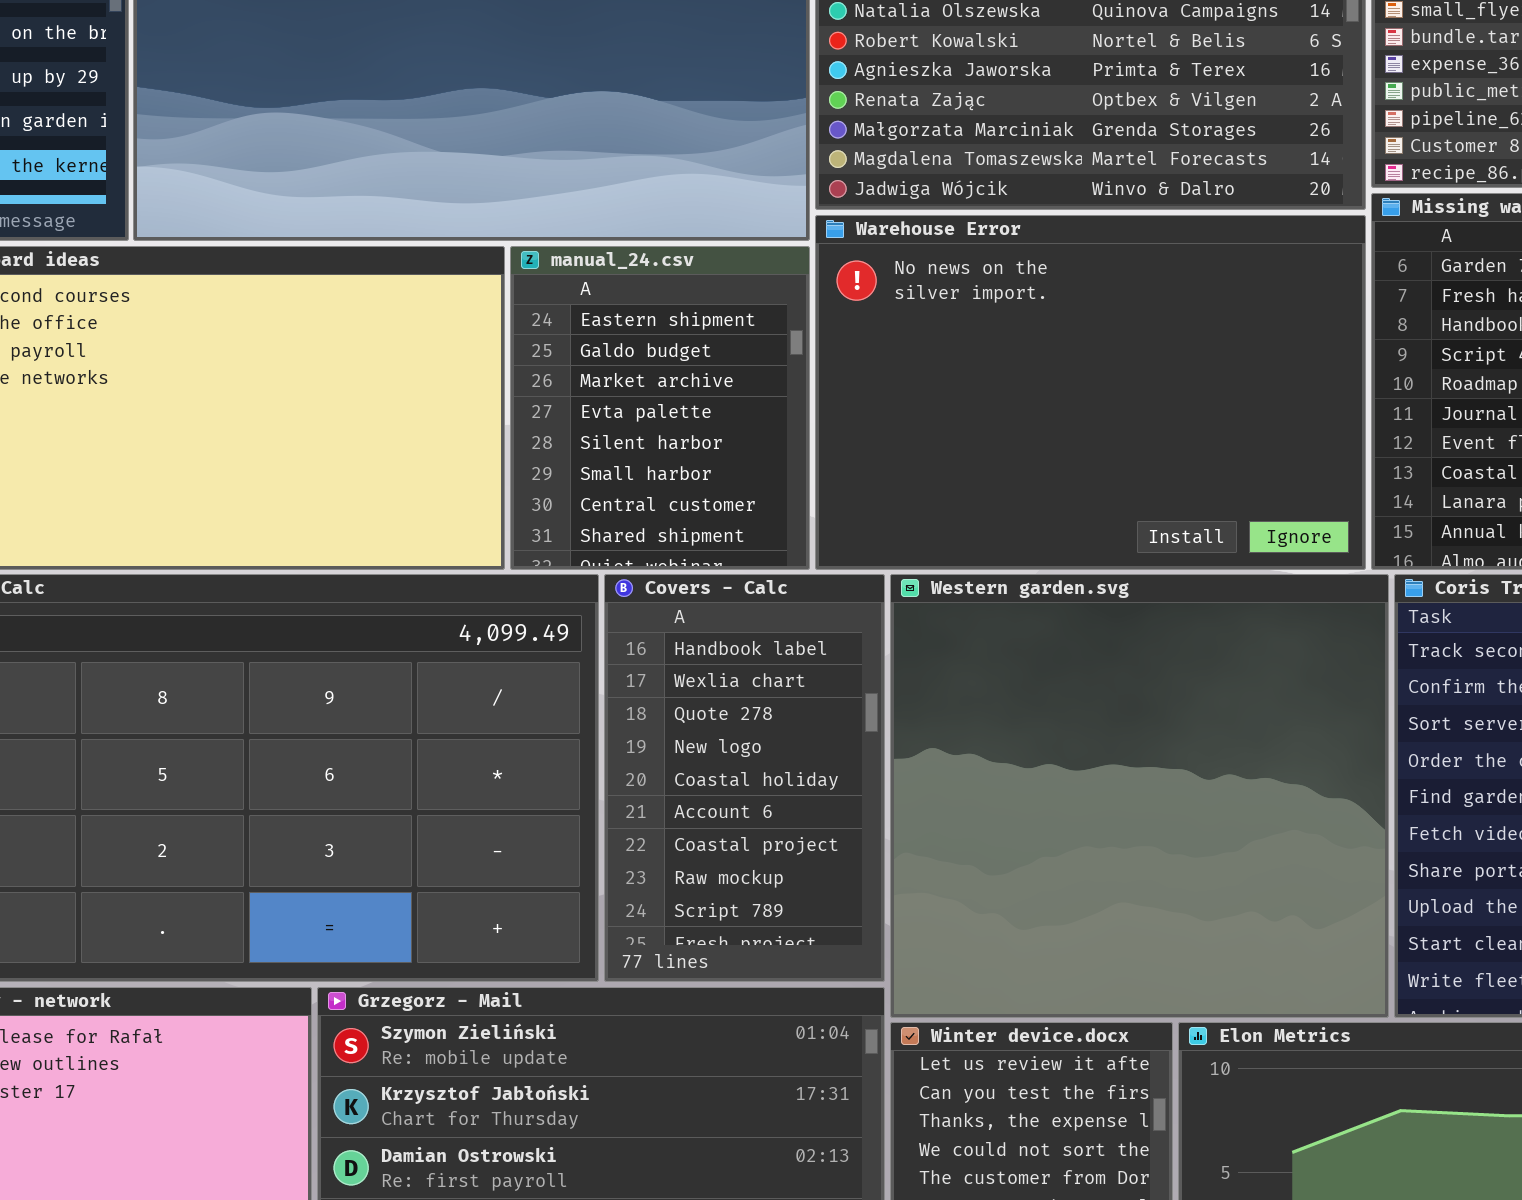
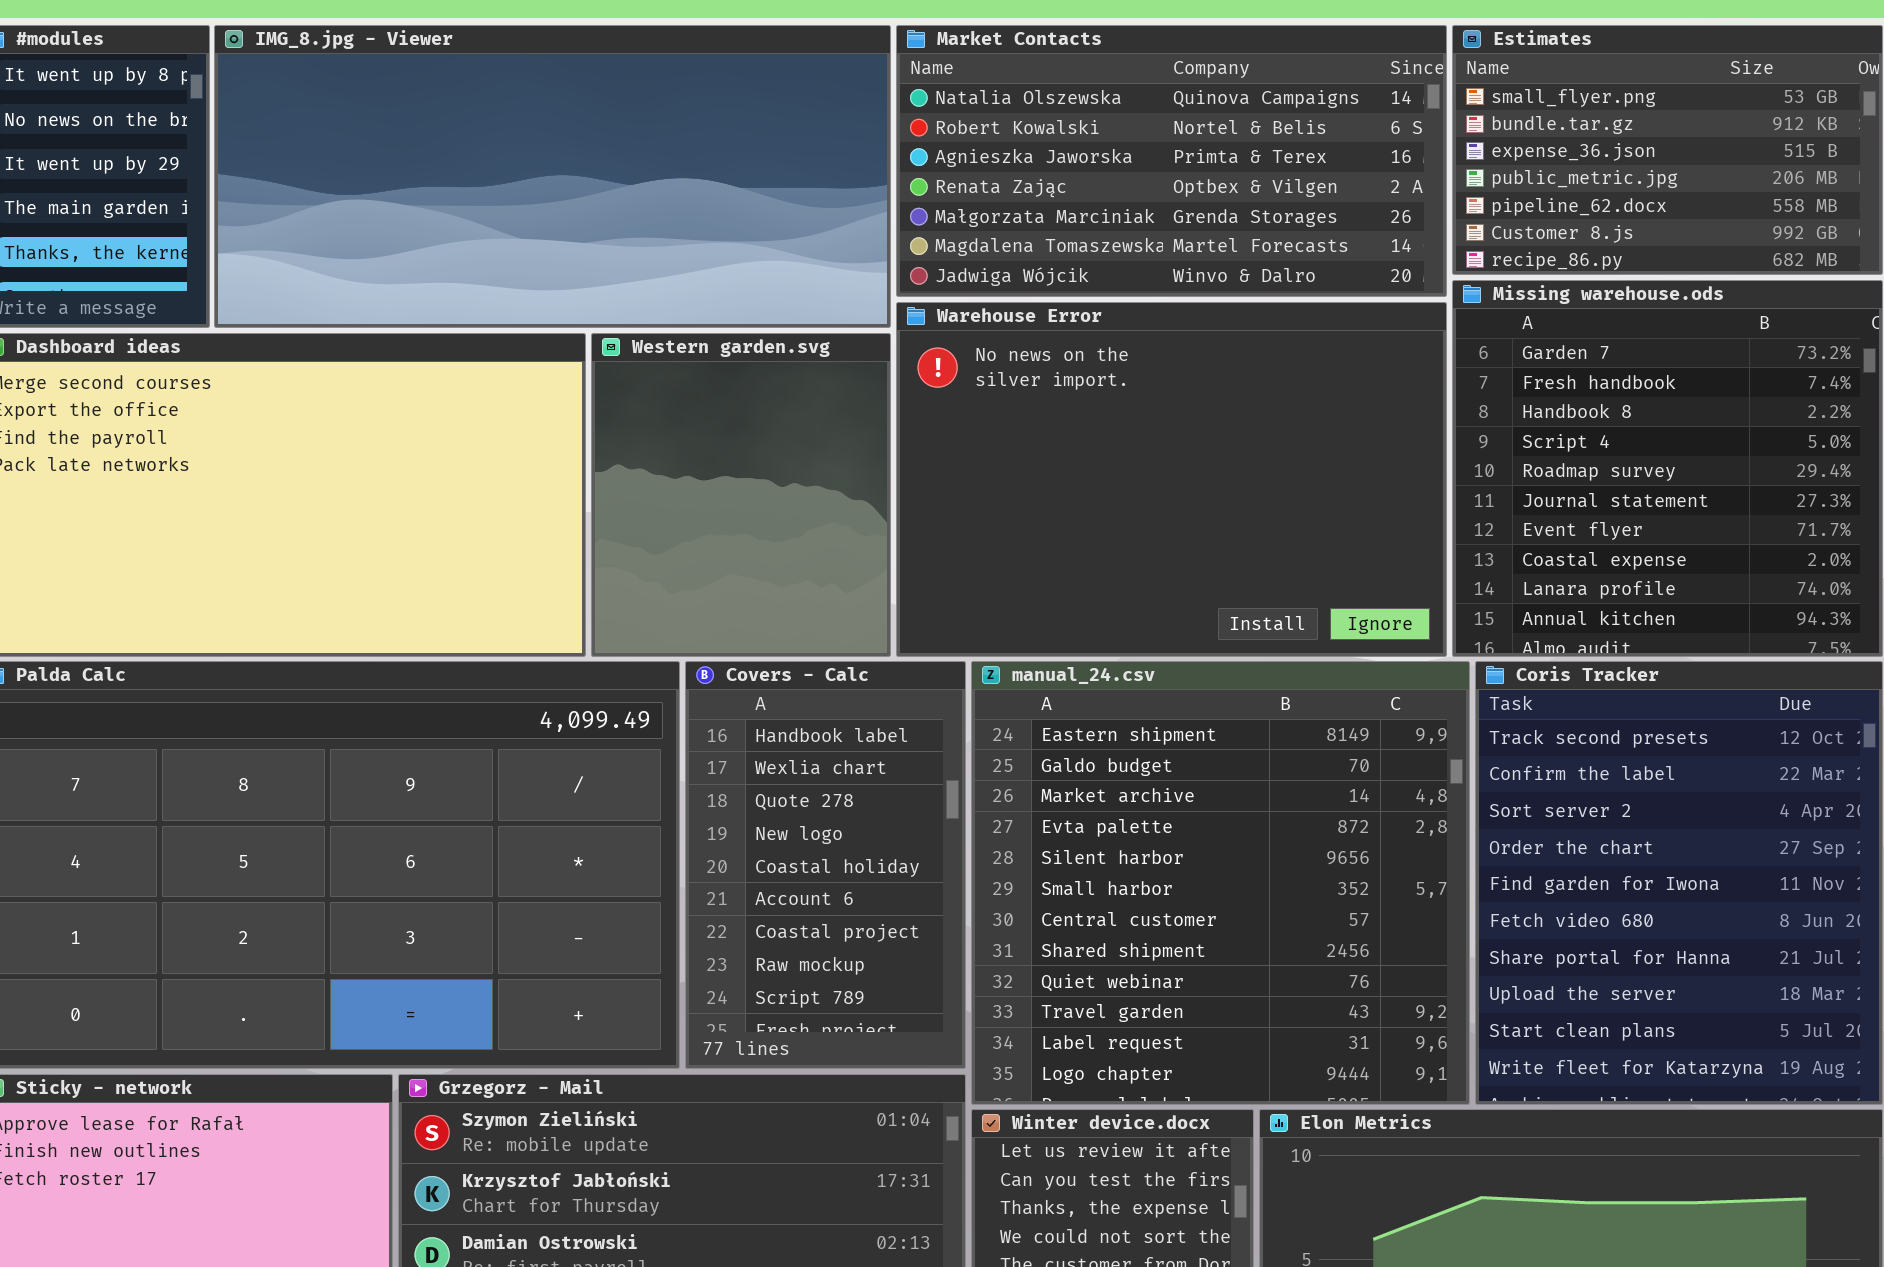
manual_24.csv: [510,246,810,570] -> [971,661,1470,1105], moved, resized
Western garden.svg: [890,574,1389,1018] -> [591,333,891,657], moved, resized

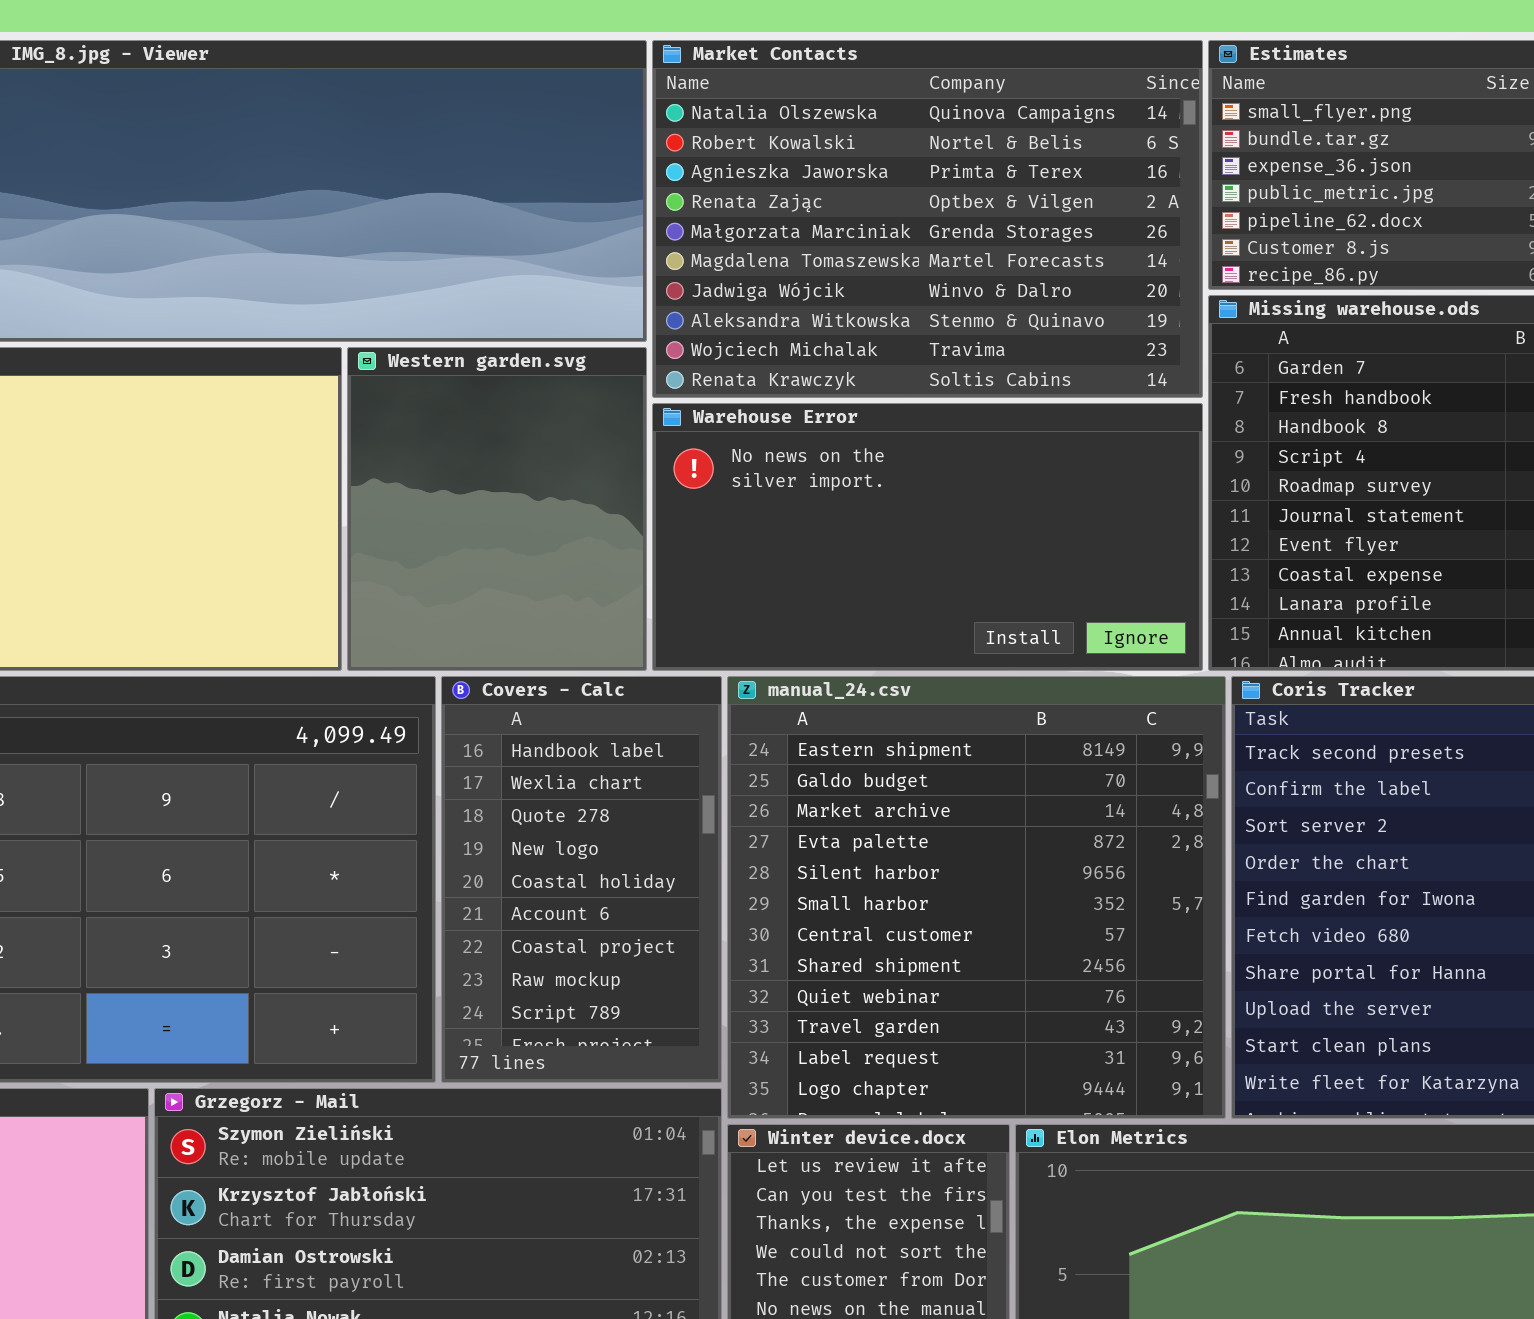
Market Contacts: [896,25,1447,297] -> [652,40,1203,398], resized
Warehouse Error: [896,302,1447,657] -> [652,403,1203,671], resized

